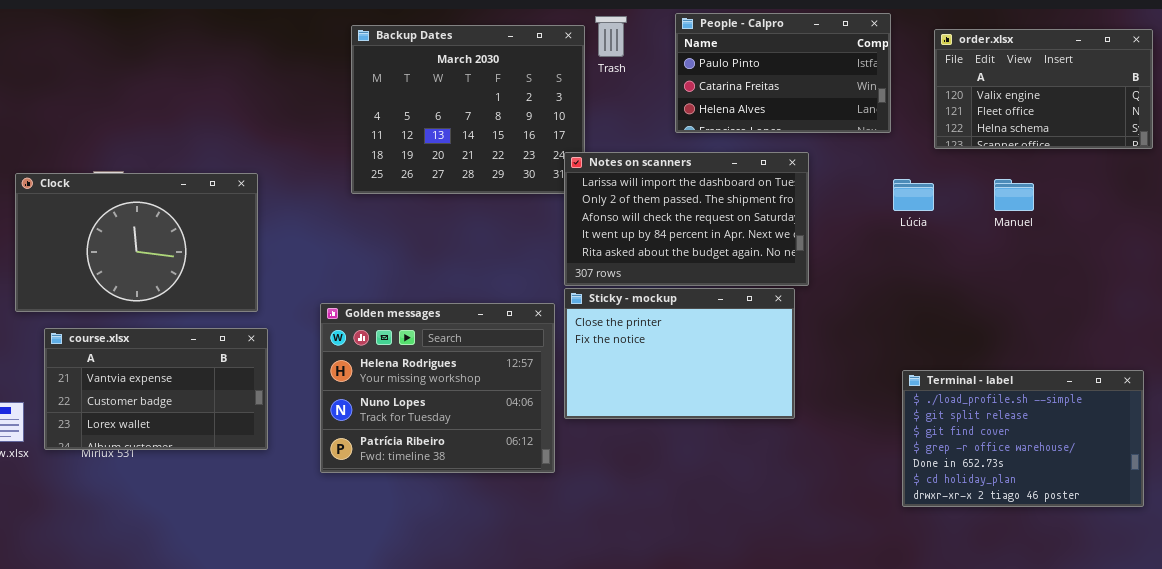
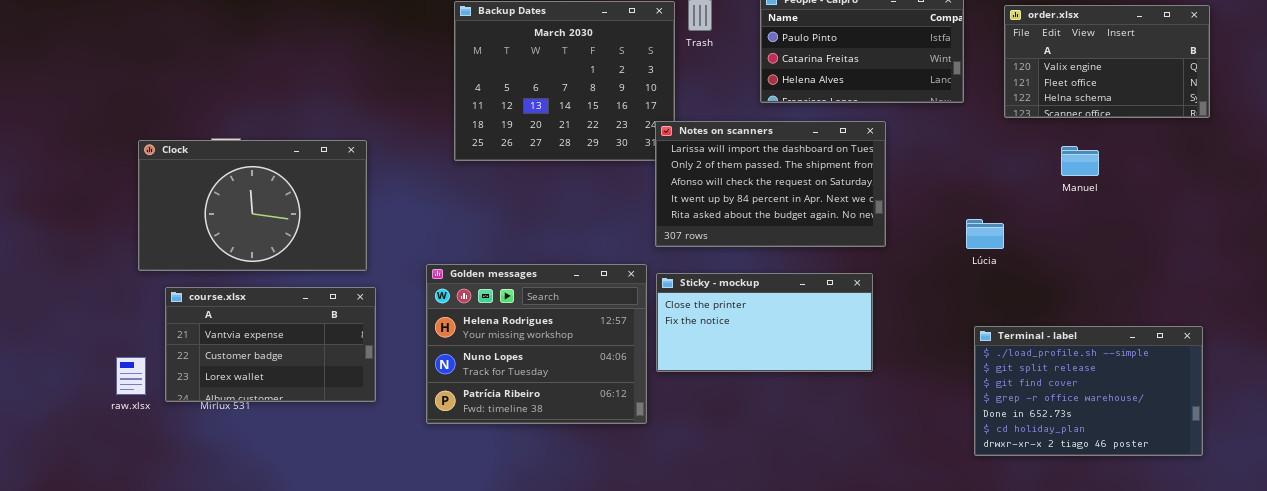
Lúcia: [893,179,934,211] -> [966,219,1004,249], moved
Sticky - mockup: [564,288,795,419] -> [656,273,873,372], resized

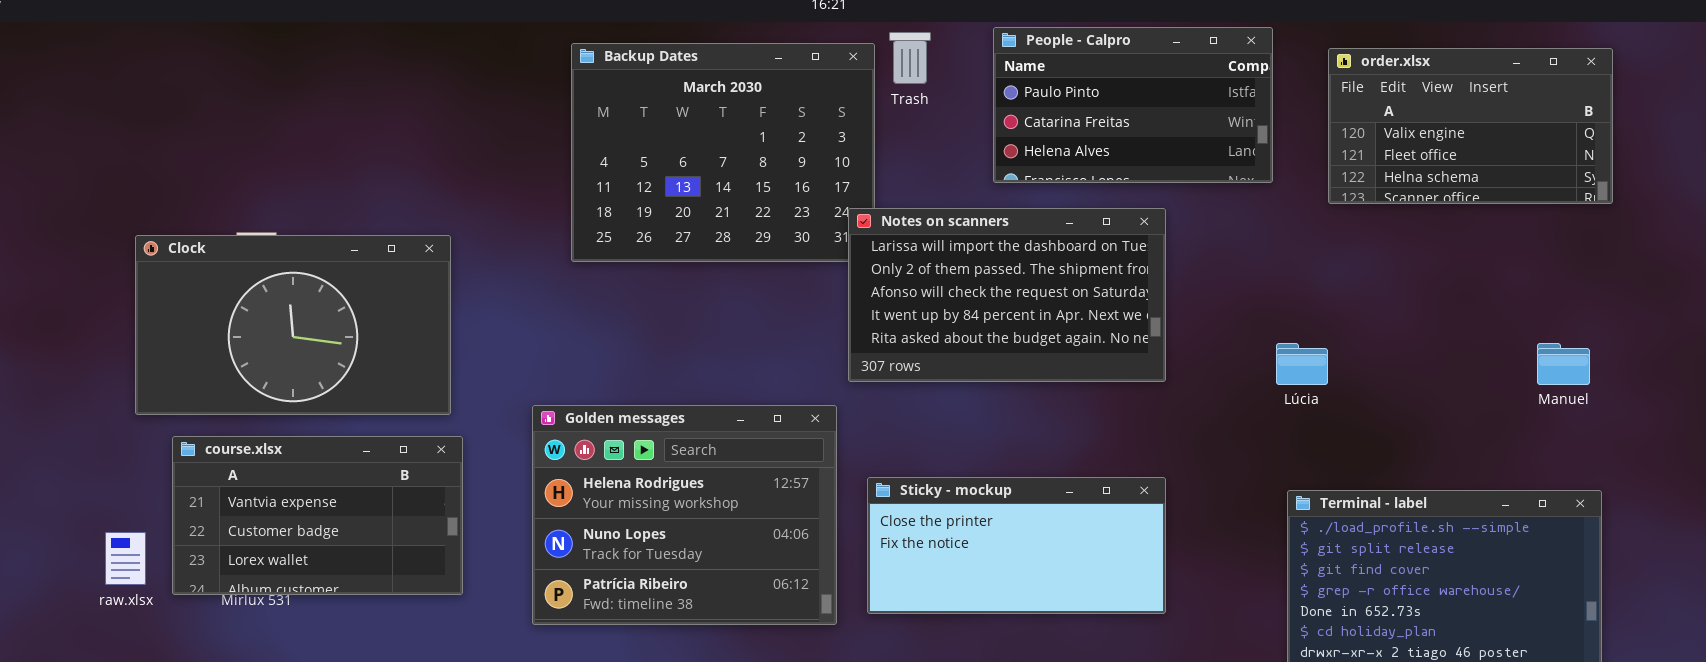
Manuel: [1061,146,1099,176] -> [1537,343,1590,385], moved
Sticky - mockup: [656,273,873,372] -> [867,477,1166,614], moved

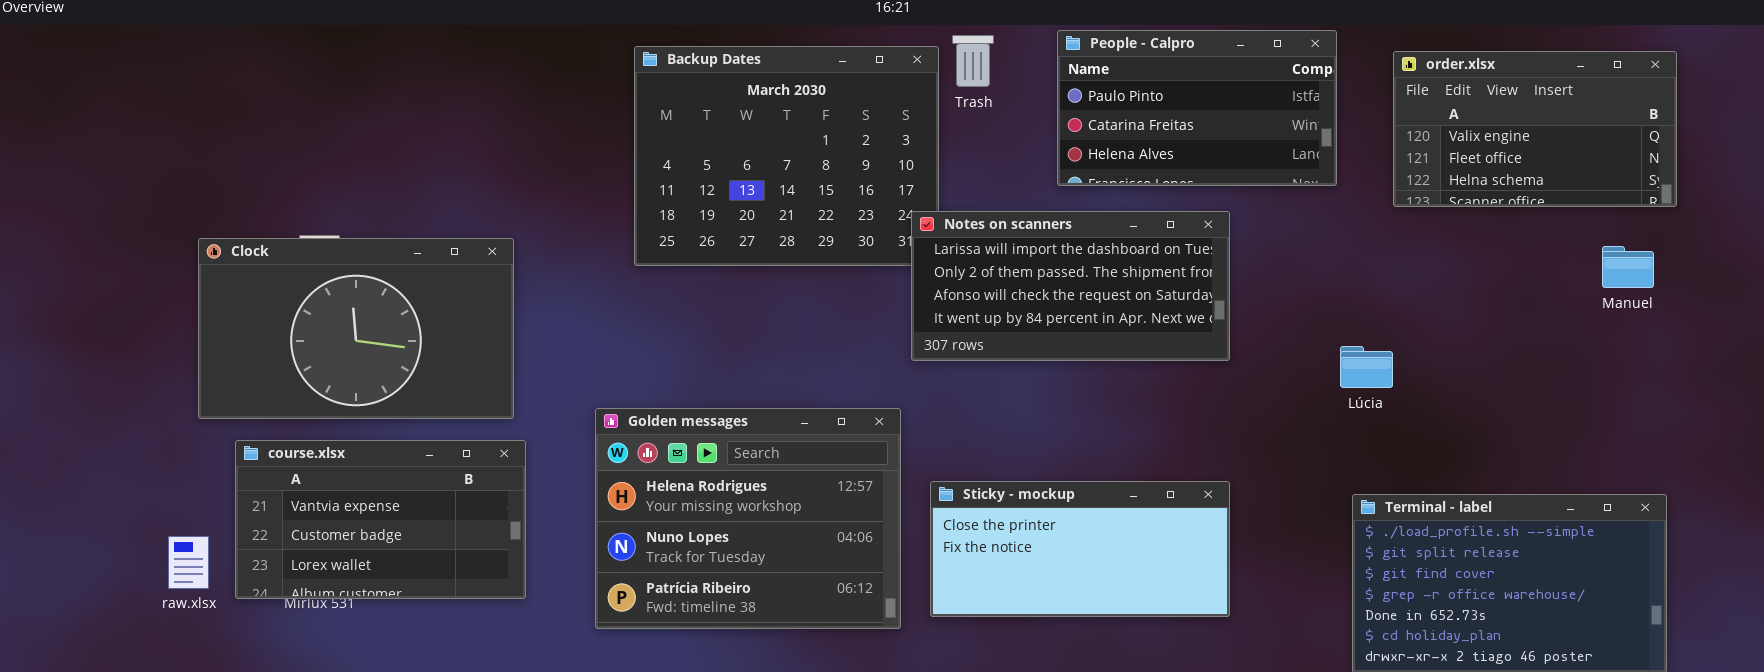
Notes on scanners: [848,208,1166,382] -> [911,211,1230,361], resized
Manuel: [1537,343,1590,385] -> [1602,246,1654,288], moved

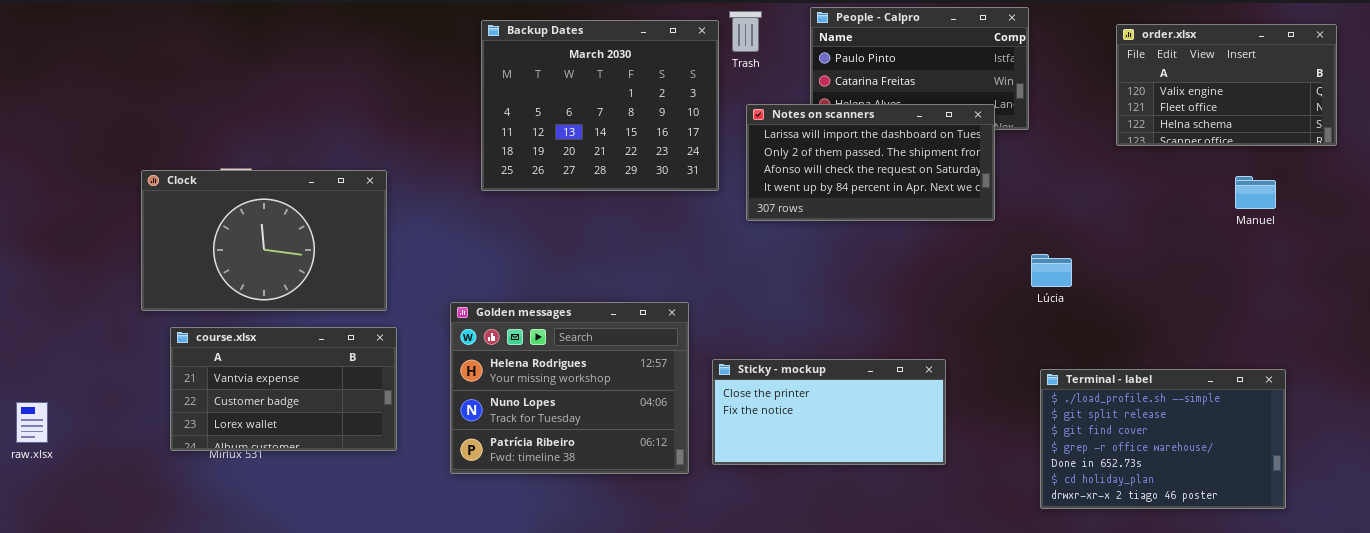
order.xlsx: [1393,51,1677,207] -> [1116,24,1337,146], moved
Notes on scanners: [911,211,1230,361] -> [746,104,995,221], moved
raw.xlsx: [168,536,209,589] -> [16,402,48,443], moved

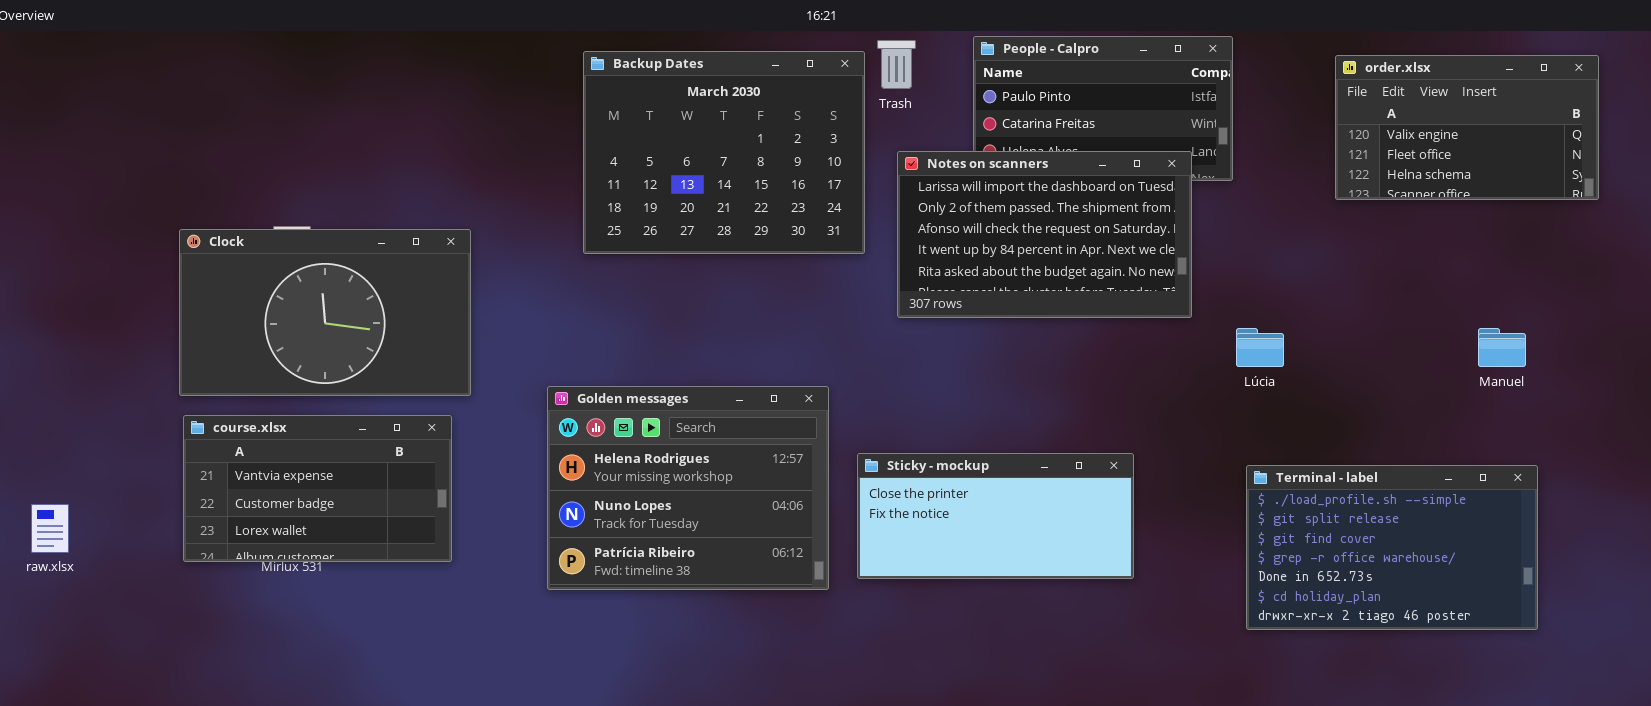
Notes on scanners: [746,104,995,221] -> [897,151,1192,318], resized
Manuel: [1235,176,1276,209] -> [1478,328,1526,367], moved
course.xlsx: [170,327,397,451] -> [183,415,452,562], moved

